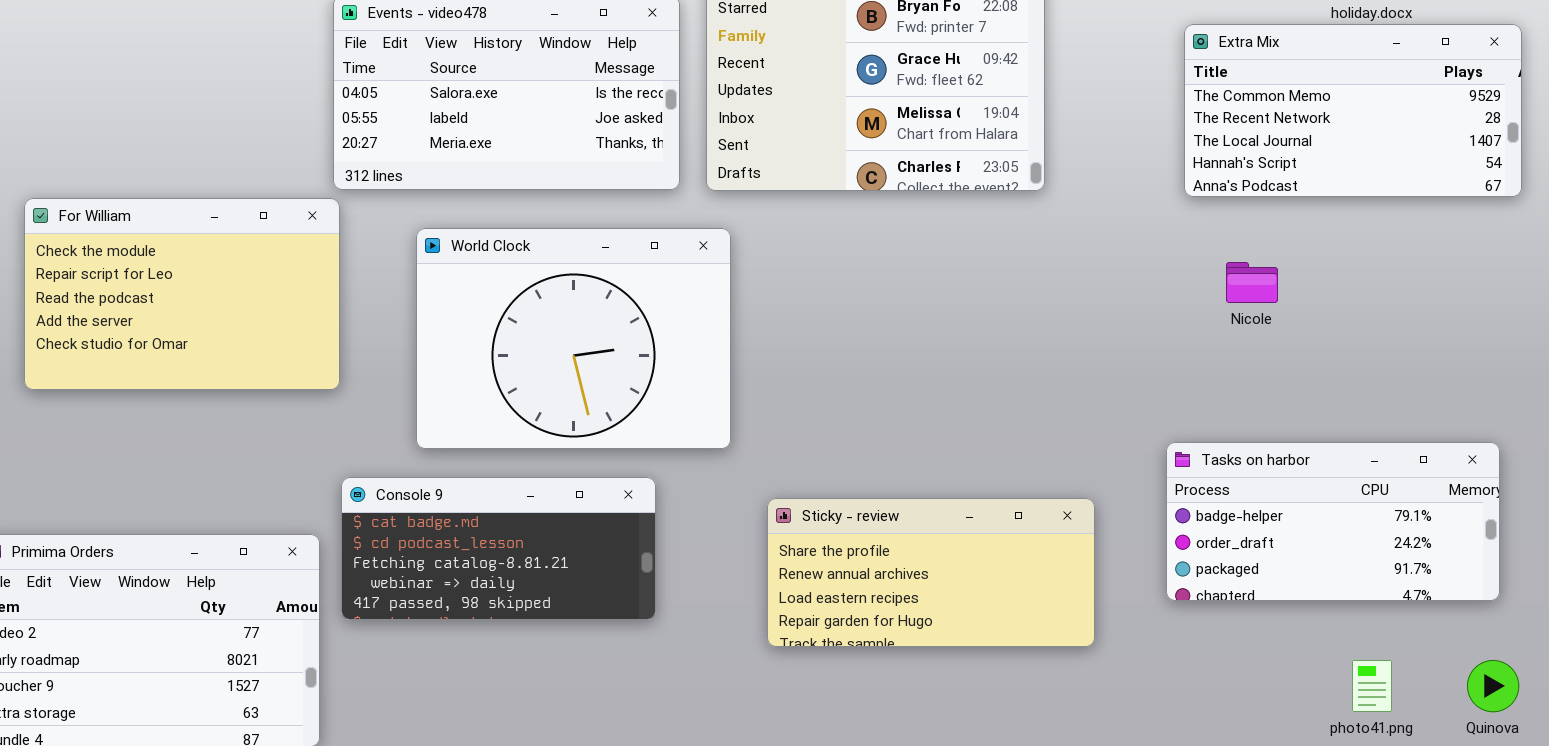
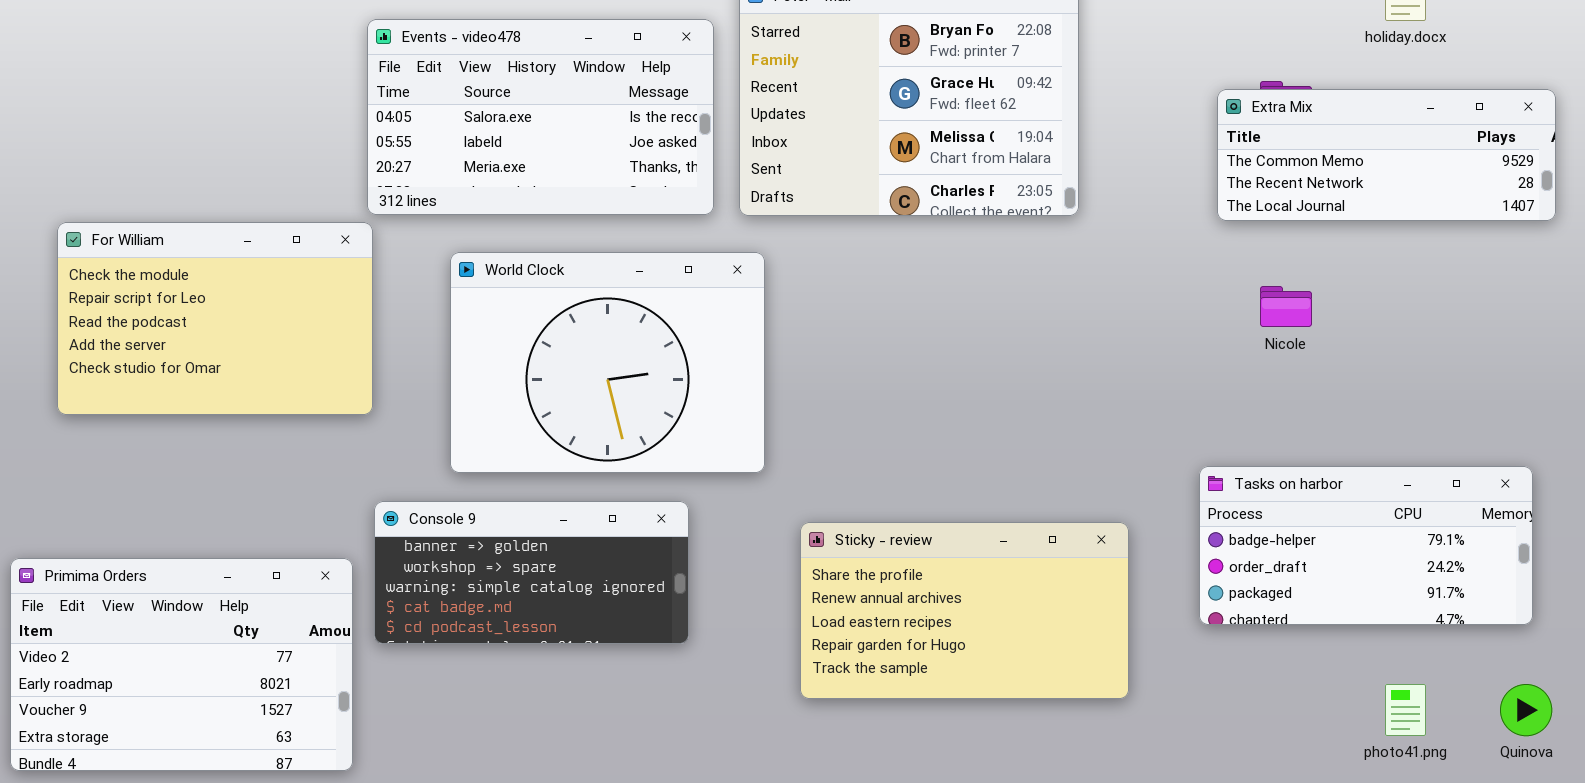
Extra Mix: [1184,24,1522,197] -> [1217,89,1556,221], resized
Console 9: [341,477,656,620] -> [374,501,689,644], scrolled up 3 rows
Sticky - review: [767,498,1095,647] -> [800,522,1129,699], resized

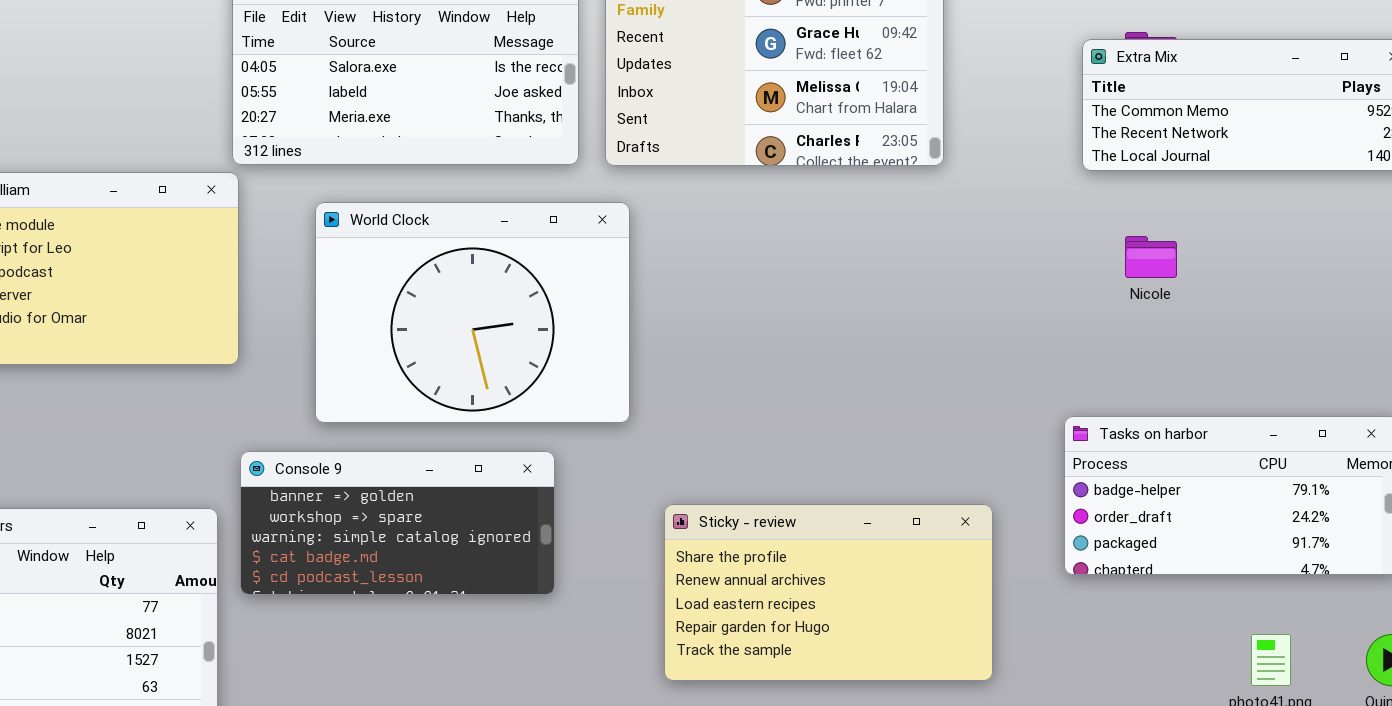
Sticky - review: [800,522,1129,699] -> [664,504,993,681], moved

